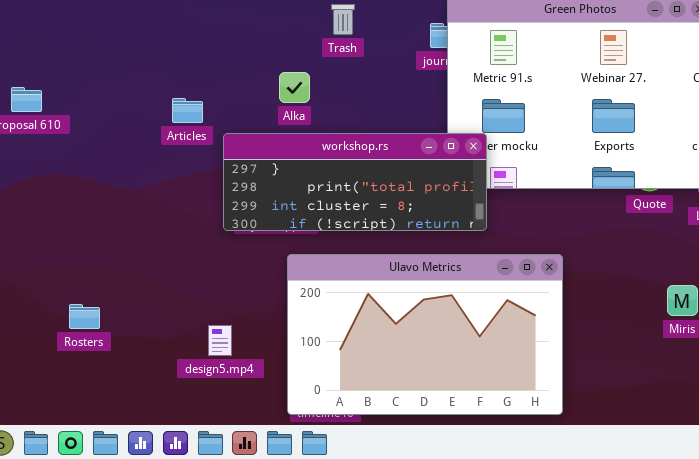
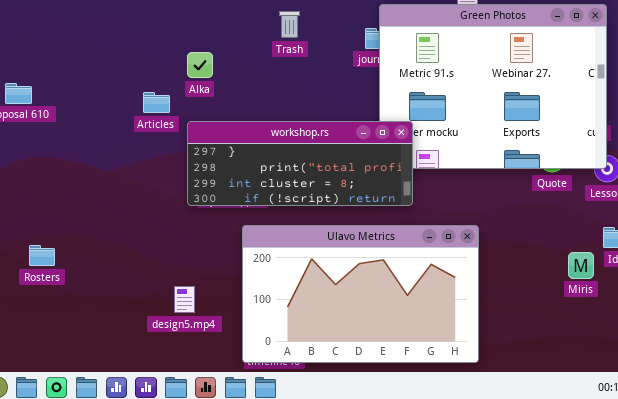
Alka: [279,72,310,103] -> [187,52,213,78], moved
Rosters: [69,304,100,329] -> [29,245,55,266], moved

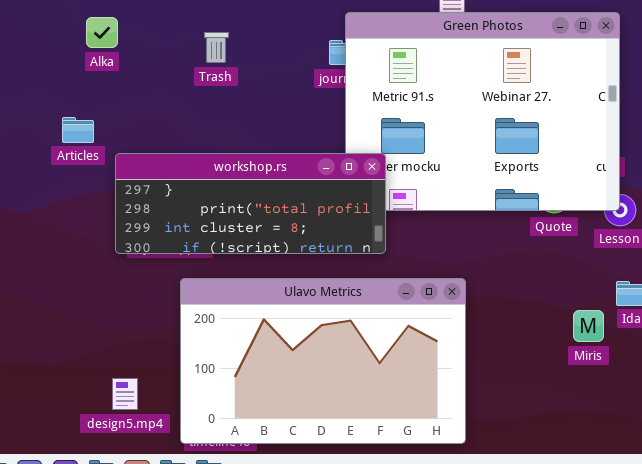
Trash: [279,11,300,38] -> [204,32,229,63], moved
Alka: [187,52,213,78] -> [86,17,118,48], moved
design5.mp4: [174,286,195,313] -> [112,378,138,410], moved

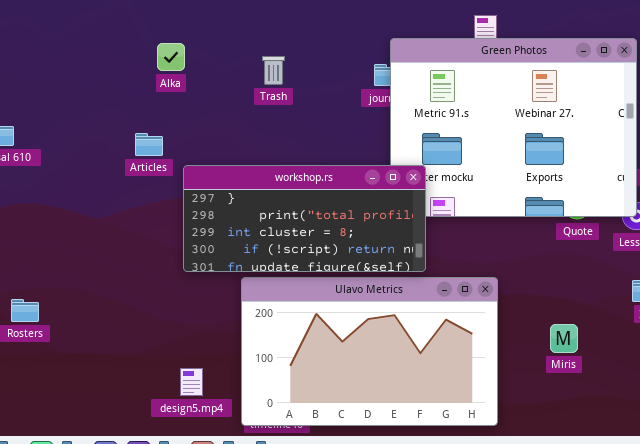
workshop.rs: [115,153,386,254] -> [183,165,426,272], resized
Miris: [573,310,604,342] -> [550,324,578,353], moved

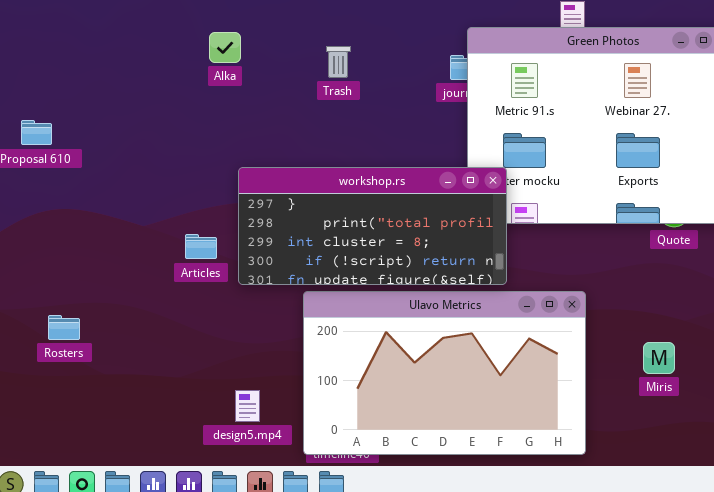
Articles: [135,133,163,156] -> [185,234,217,259], moved

